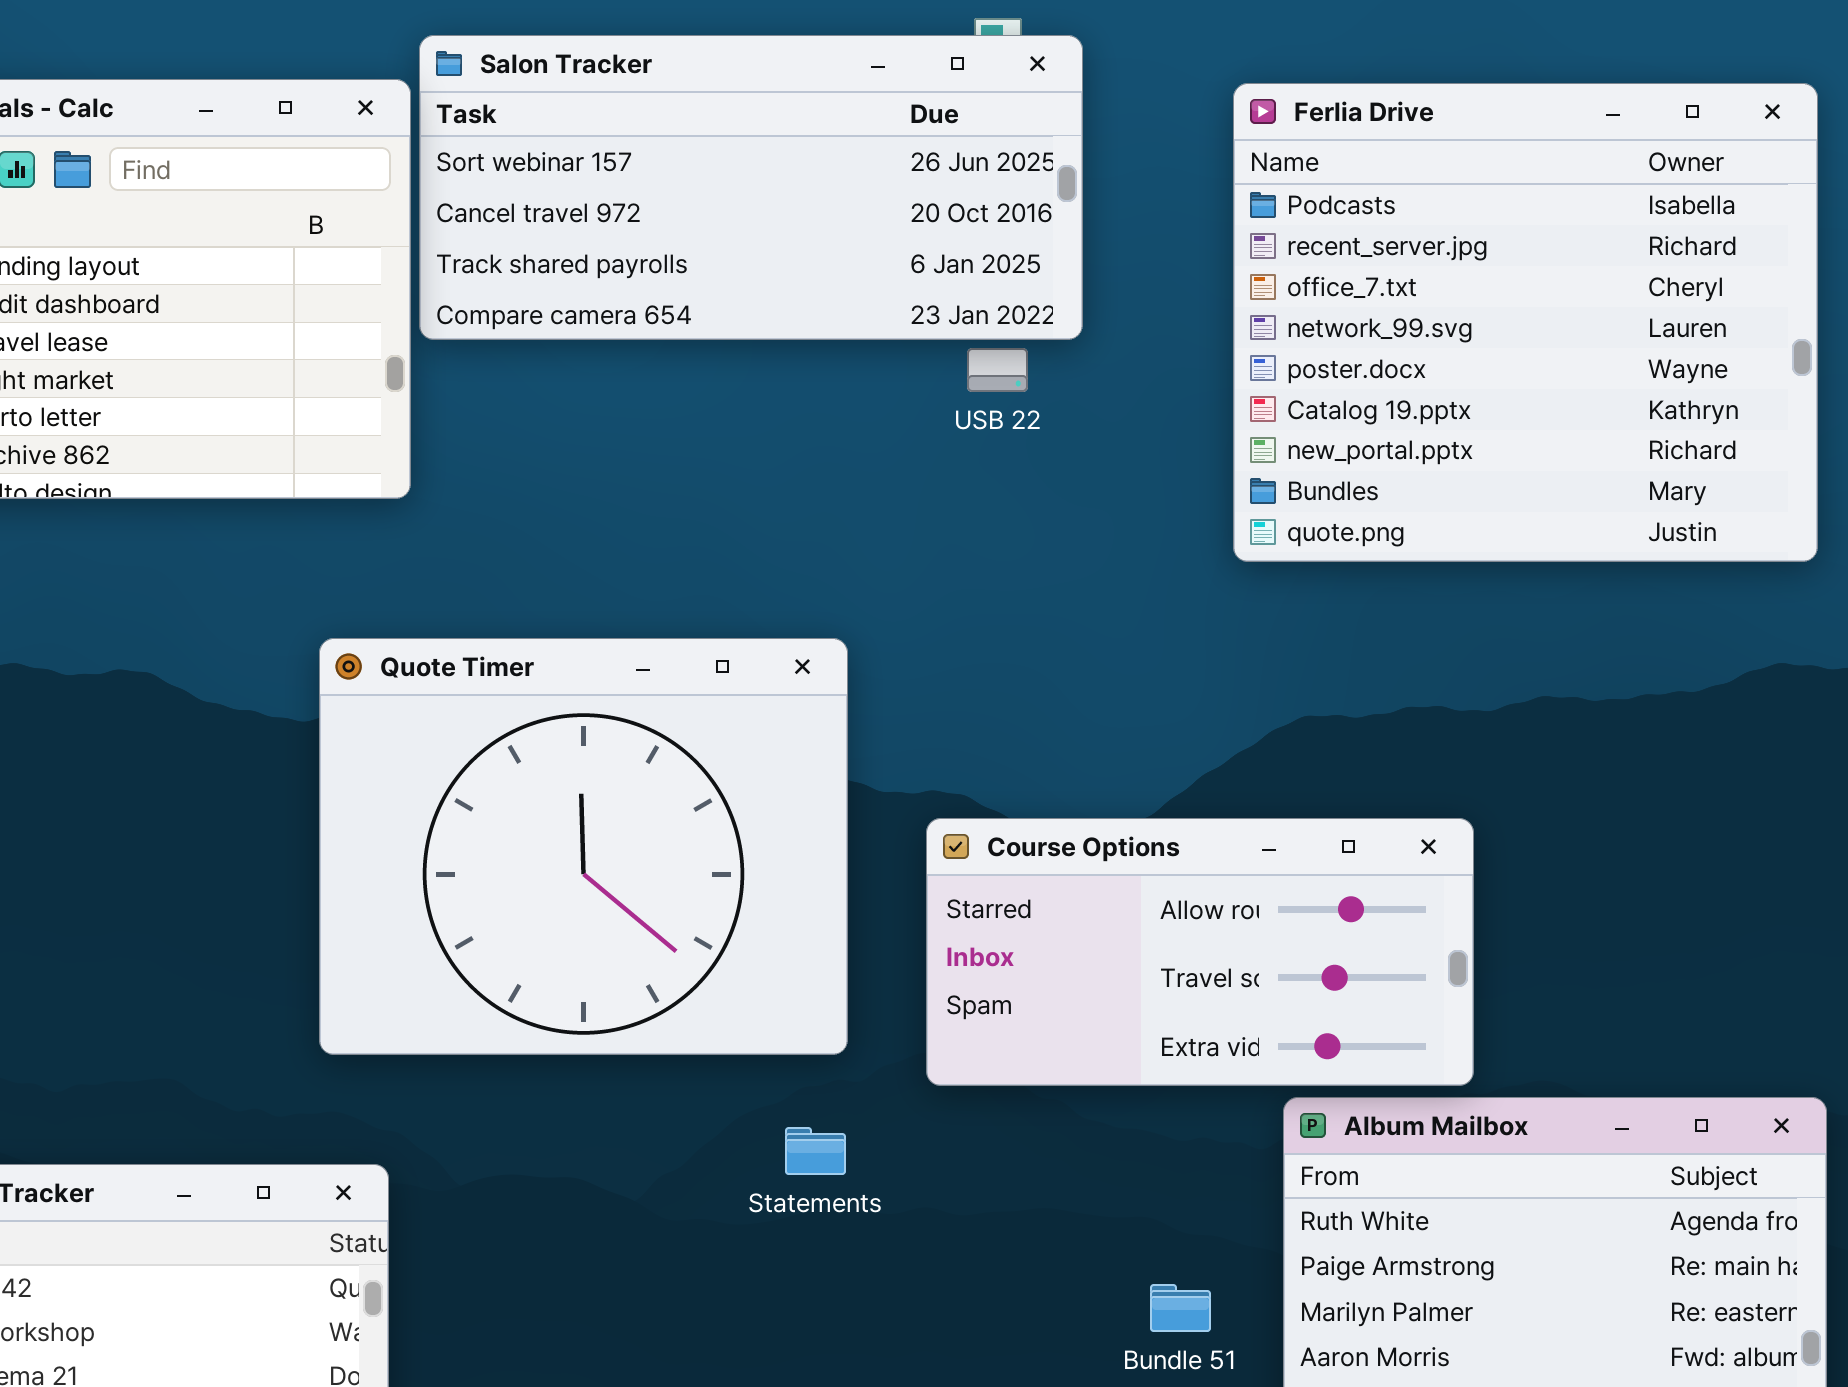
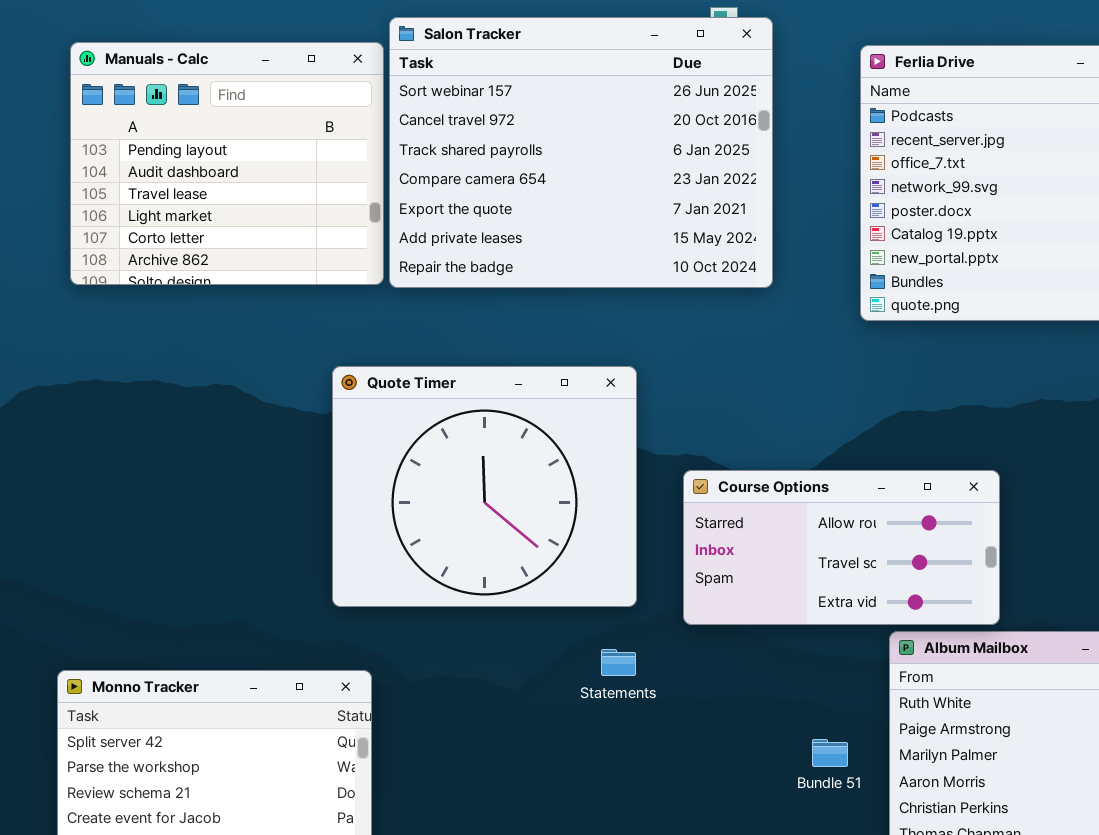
Salon Tracker: [419,35,1083,340] -> [389,17,773,288], resized

